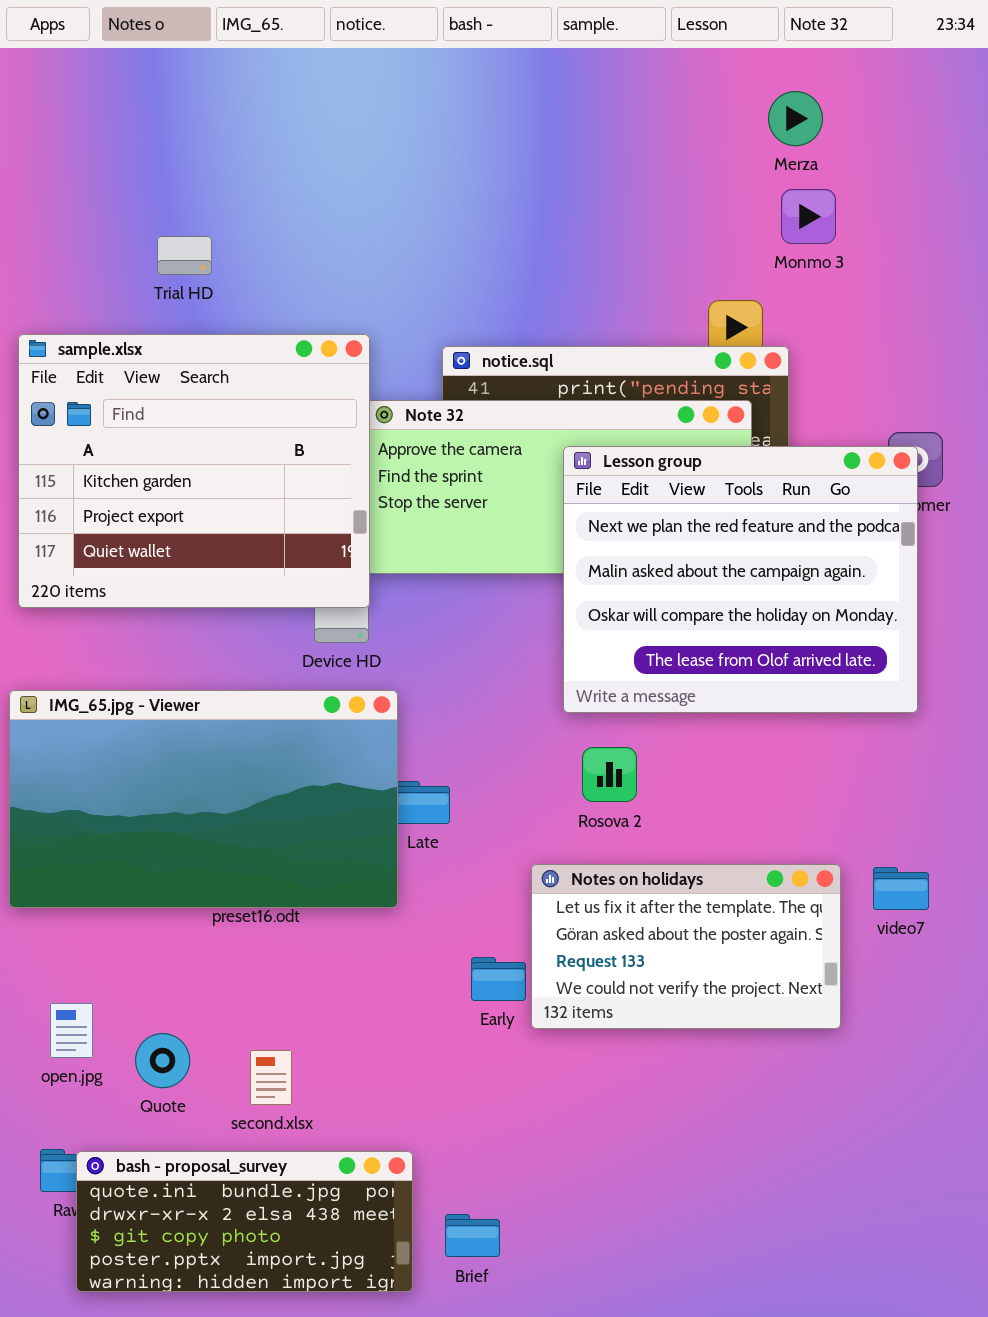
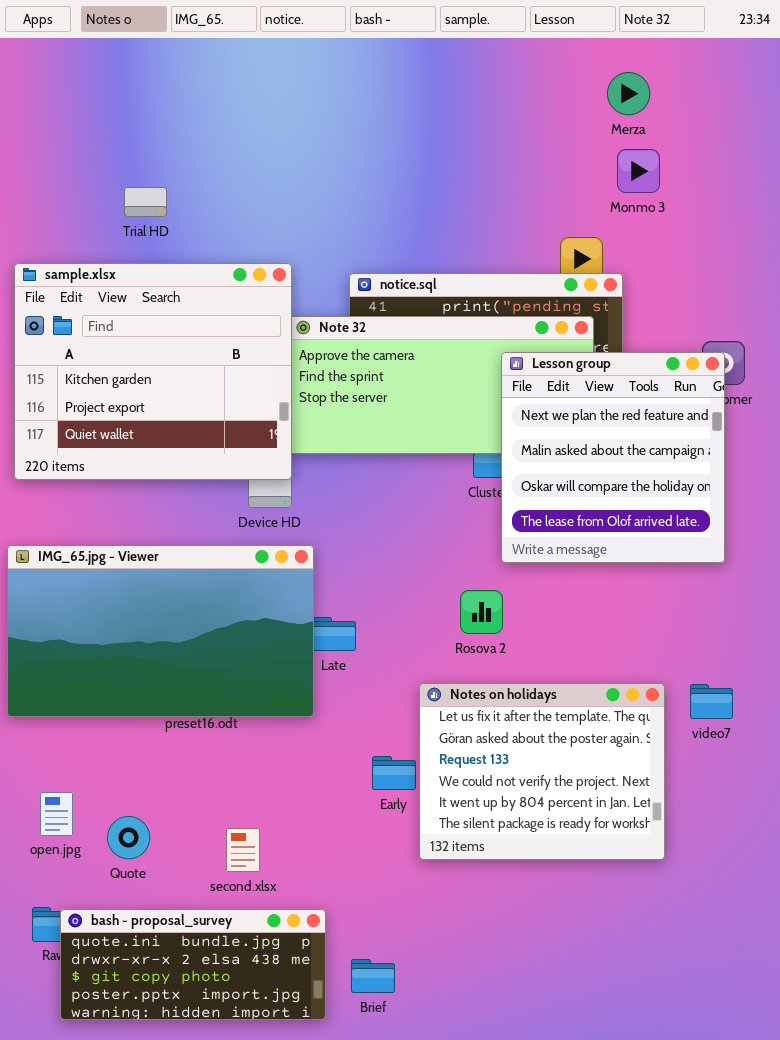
Lesson group: [563,446,918,713] -> [501,352,725,563], resized
Notes on holidays: [531,864,841,1029] -> [419,683,665,860], resized
second.xlsx: [250,1050,292,1105] -> [226,828,260,872], moved

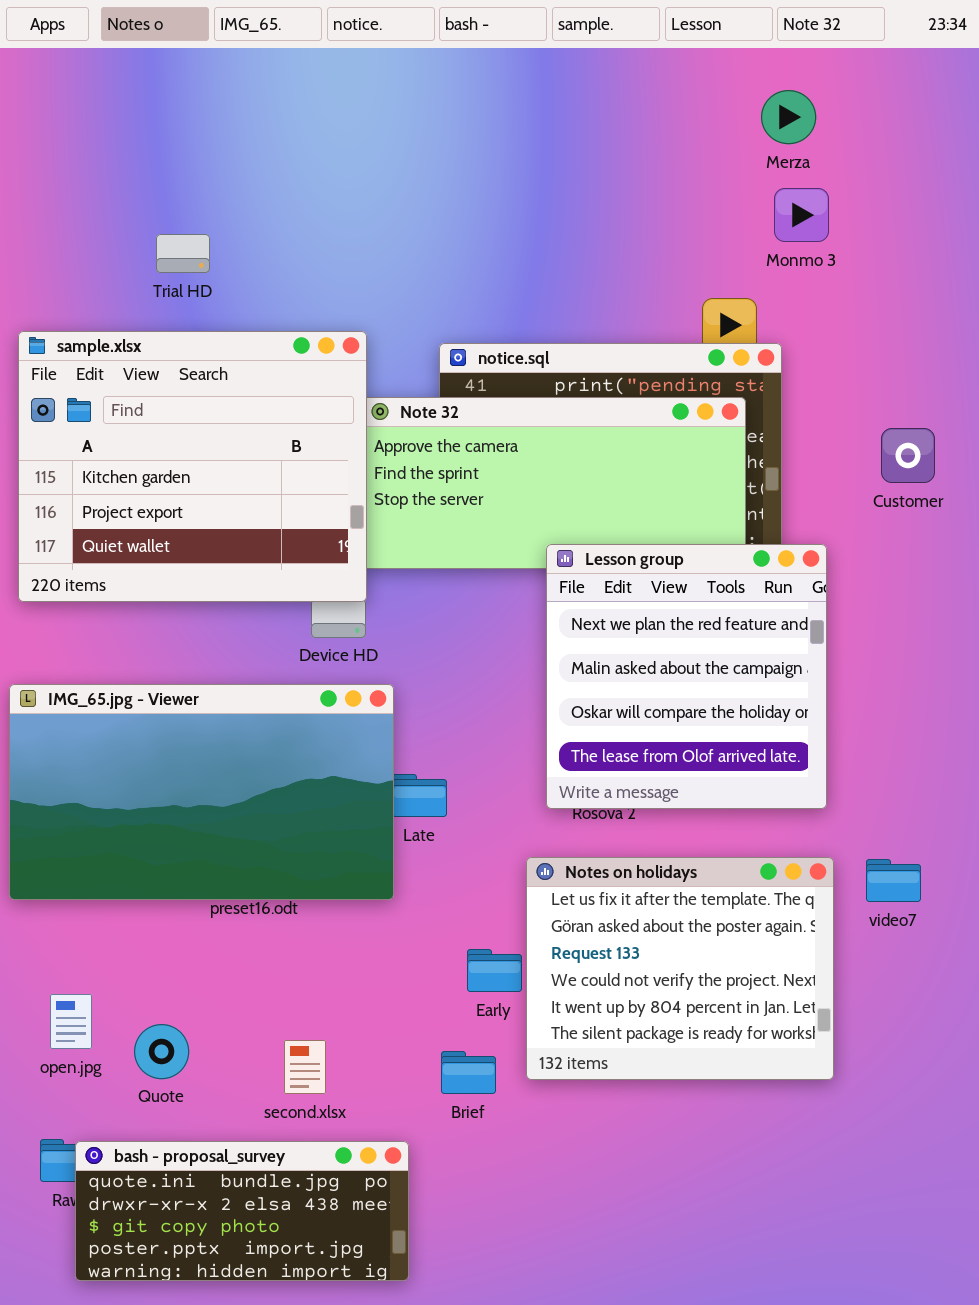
Lesson group: [501,352,725,563] -> [546,544,827,809], moved
Brief: [351,959,395,993] -> [441,1051,496,1094], moved

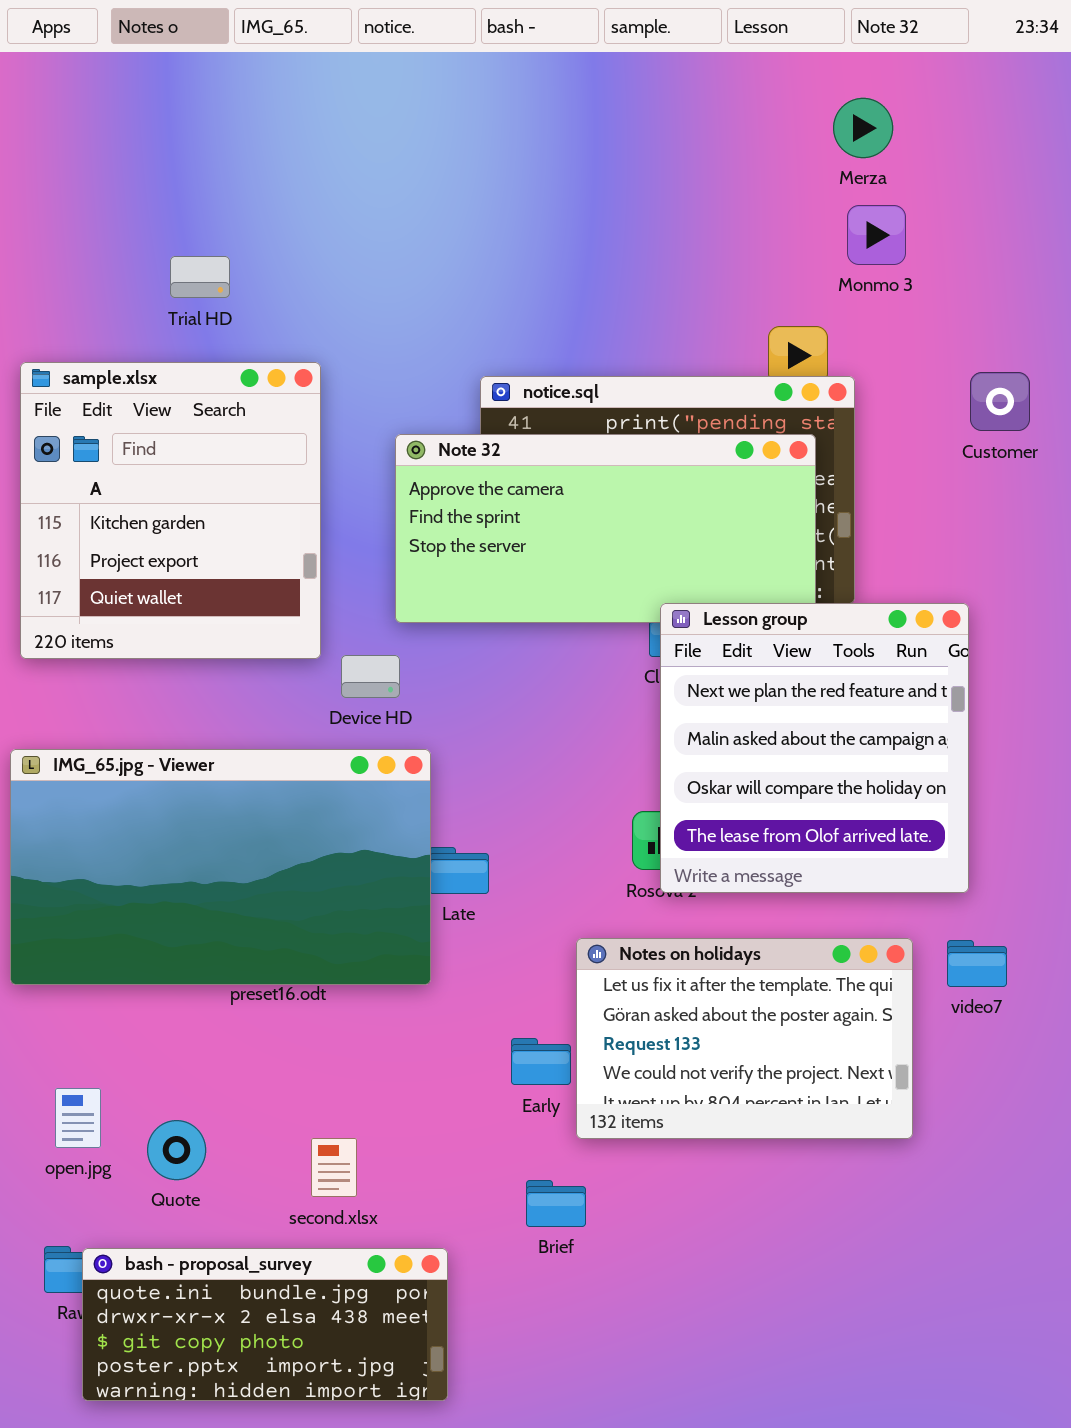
sample.xlsx: [18,331,367,602] -> [20,362,321,659], resized
Customer: [881,428,935,483] -> [970,372,1030,431], moved
Lesson group: [546,544,827,809] -> [660,603,969,893], moved
Notes on holidays: [526,857,834,1080] -> [576,938,913,1139], resized
Brief: [441,1051,496,1094] -> [526,1180,586,1227], moved

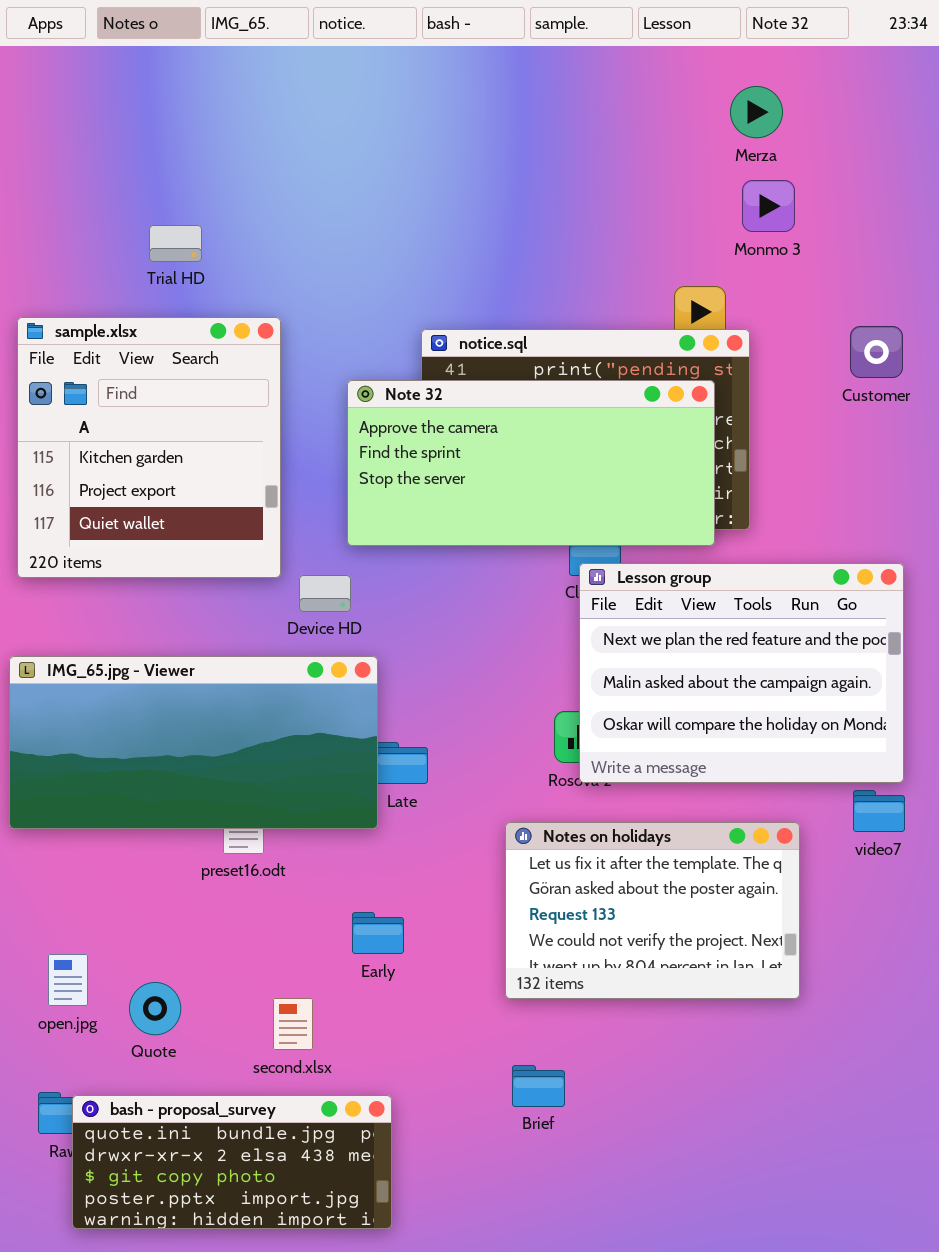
Lesson group: [660,603,969,893] -> [579,563,904,783], resized
IMG_65.jpg - Viewer: [10,749,431,985] -> [9,656,378,829], resized
video7: [947,940,1007,987] -> [853,790,905,832], moved
Early: [511,1038,571,1085] -> [352,912,404,954], moved
Brief: [526,1180,586,1227] -> [512,1065,565,1107], moved

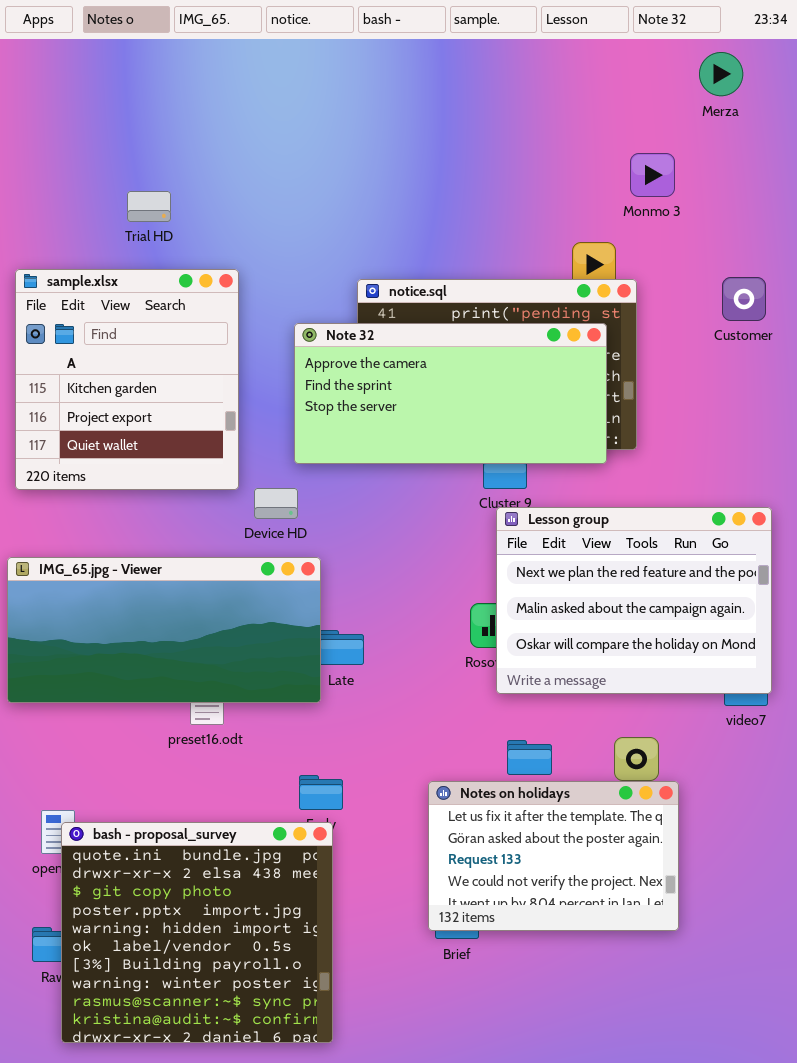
Merza: [730,86,783,138] -> [699,52,743,96], moved
Lesson group: [579,563,904,783] -> [496,507,772,694], moved
Notes on holidays: [505,822,800,999] -> [428,781,679,931], moved
bash - proposal_survey: [72,1095,392,1229] -> [61,822,333,1043], resized

